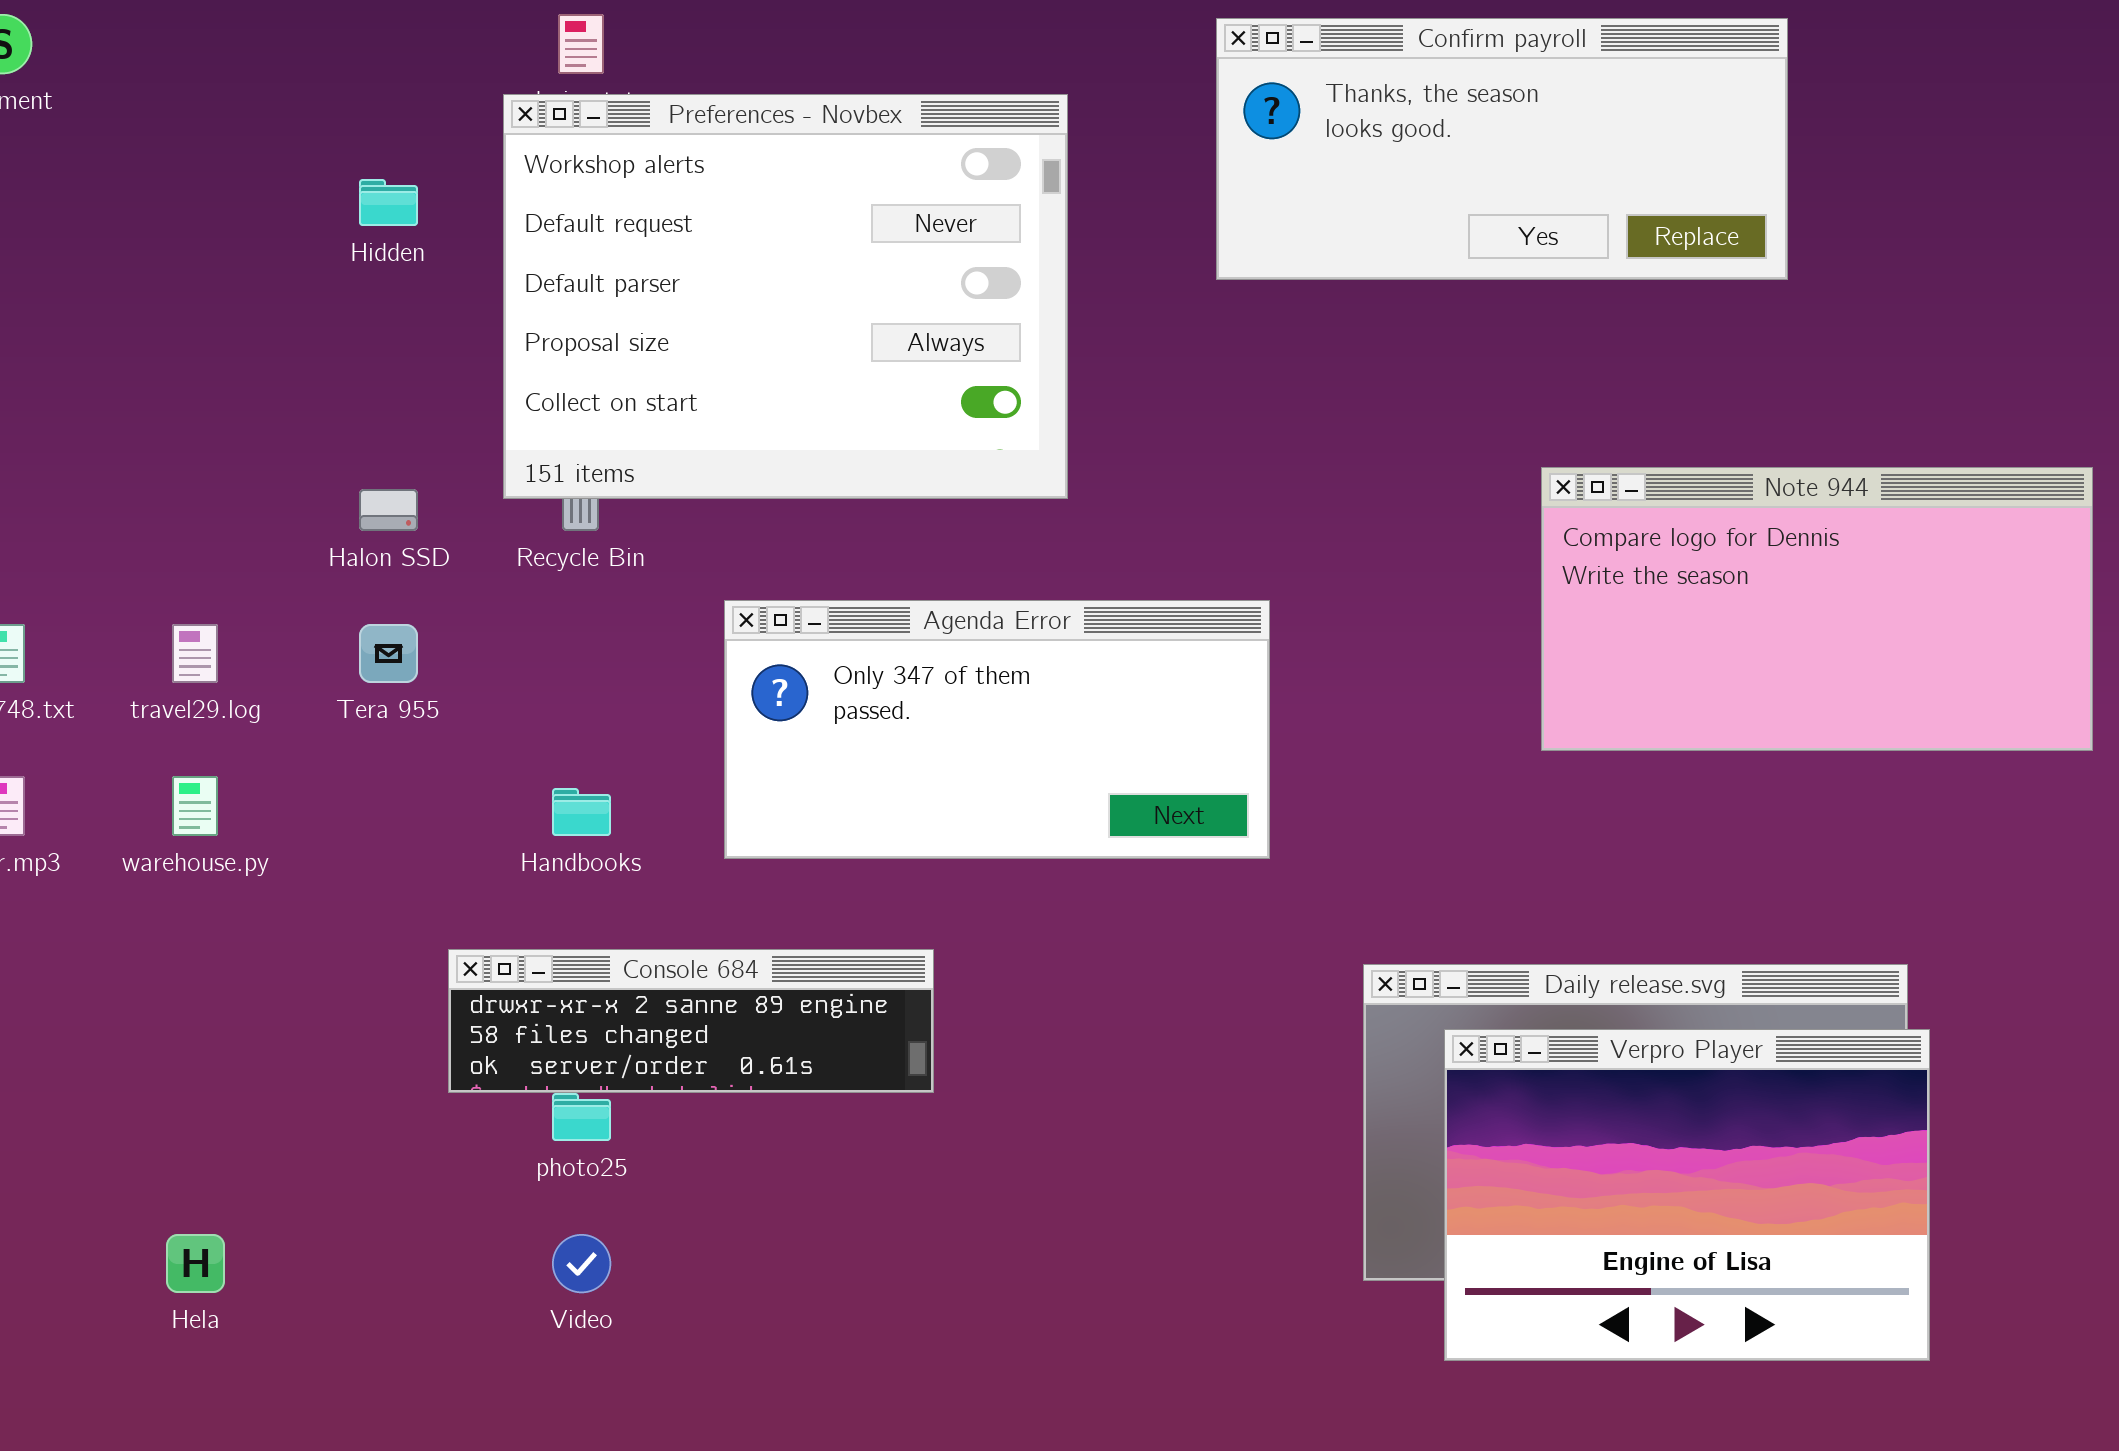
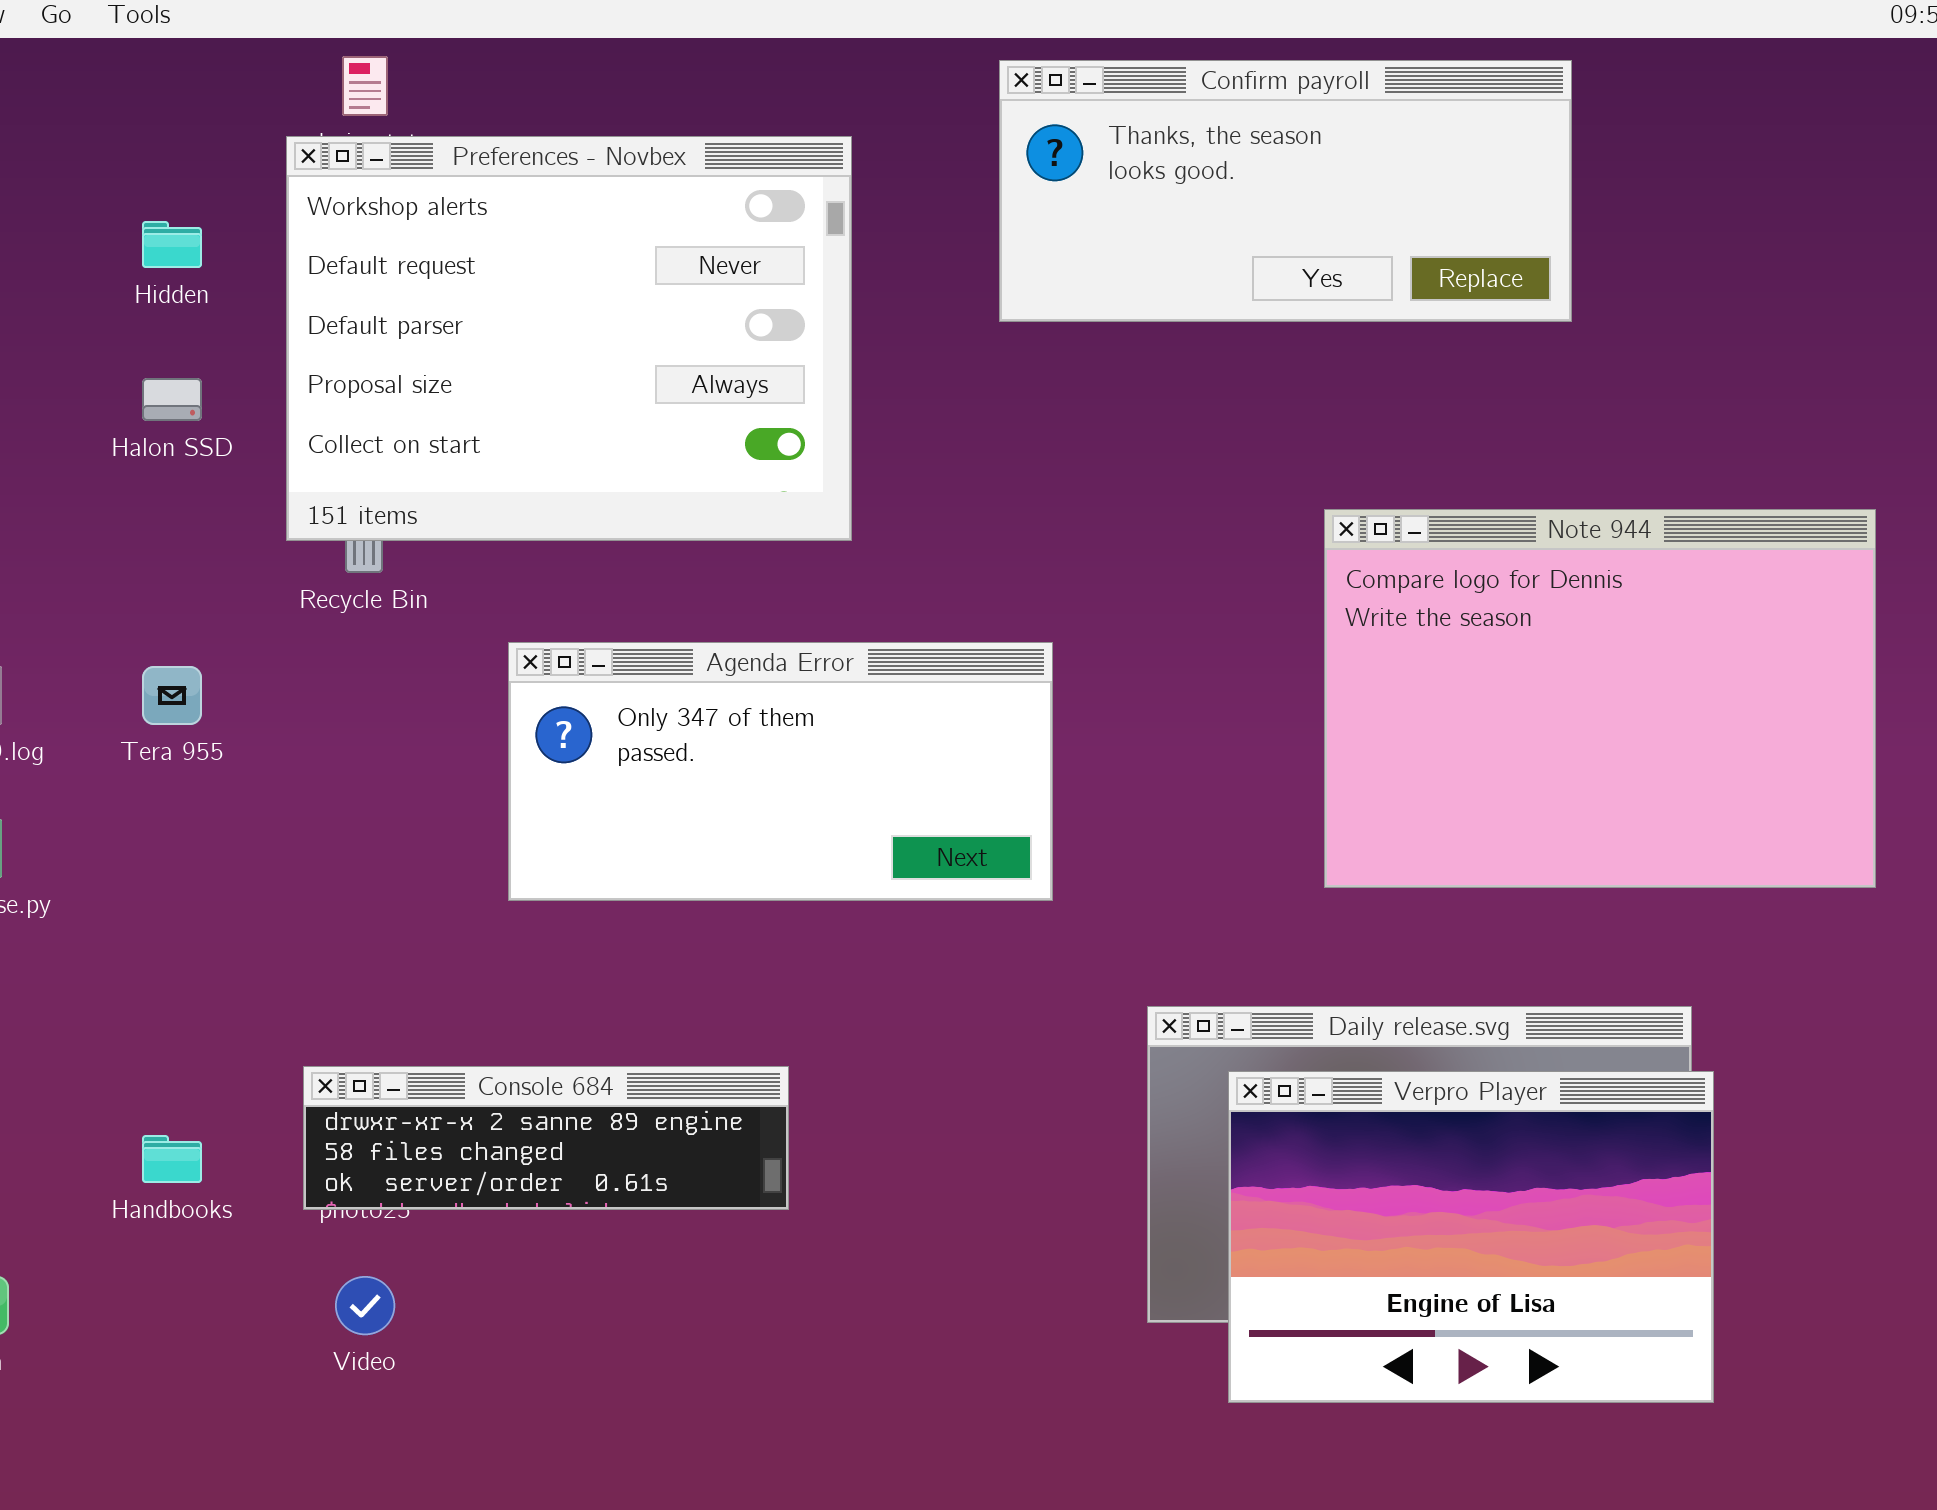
Note 944: [1541,467,2093,751] -> [1324,509,1876,888], resized
Halon SSD: [359,489,418,531] -> [142,378,202,421], moved
Handbooks: [552,788,611,836] -> [142,1135,202,1183], moved
Console 684: [448,949,934,1093] -> [303,1066,789,1210], moved

